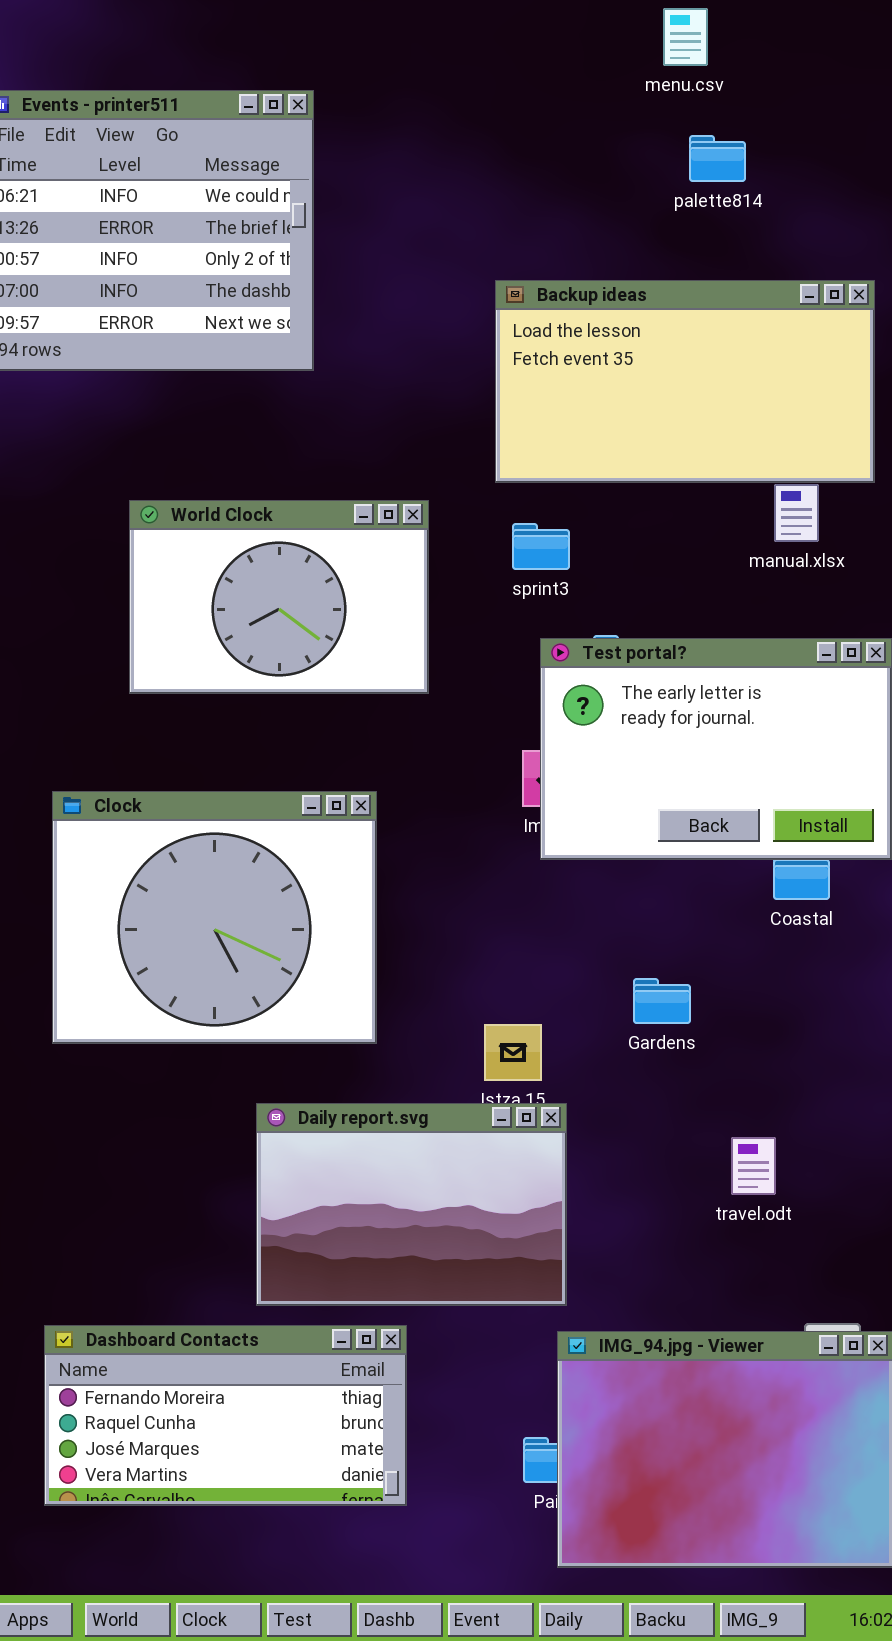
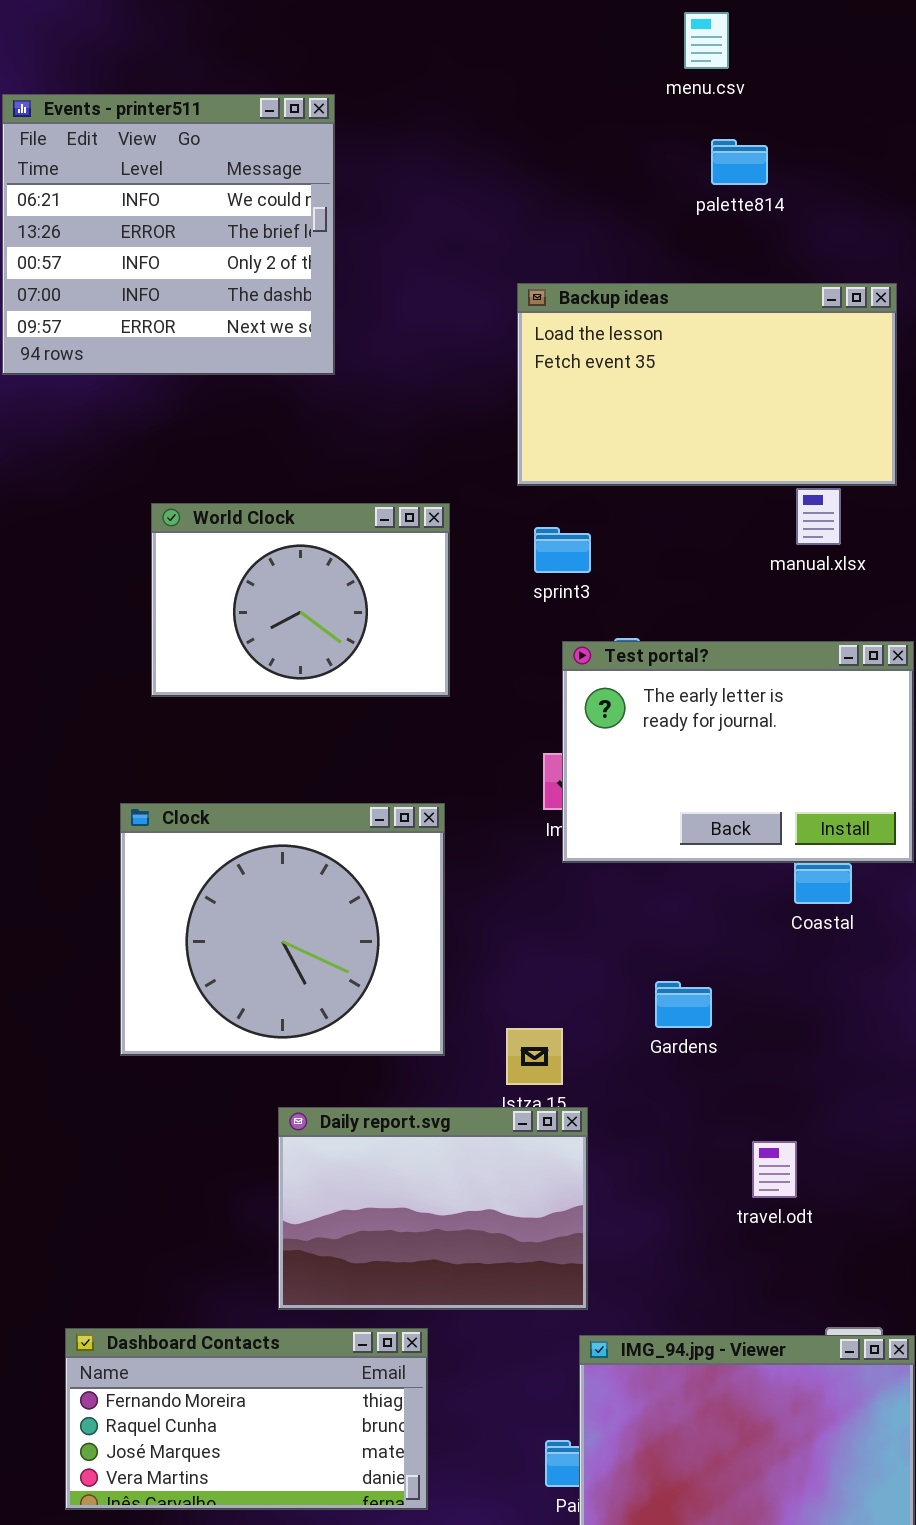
Clock: [52,791,377,1044] -> [120,803,445,1056], moved

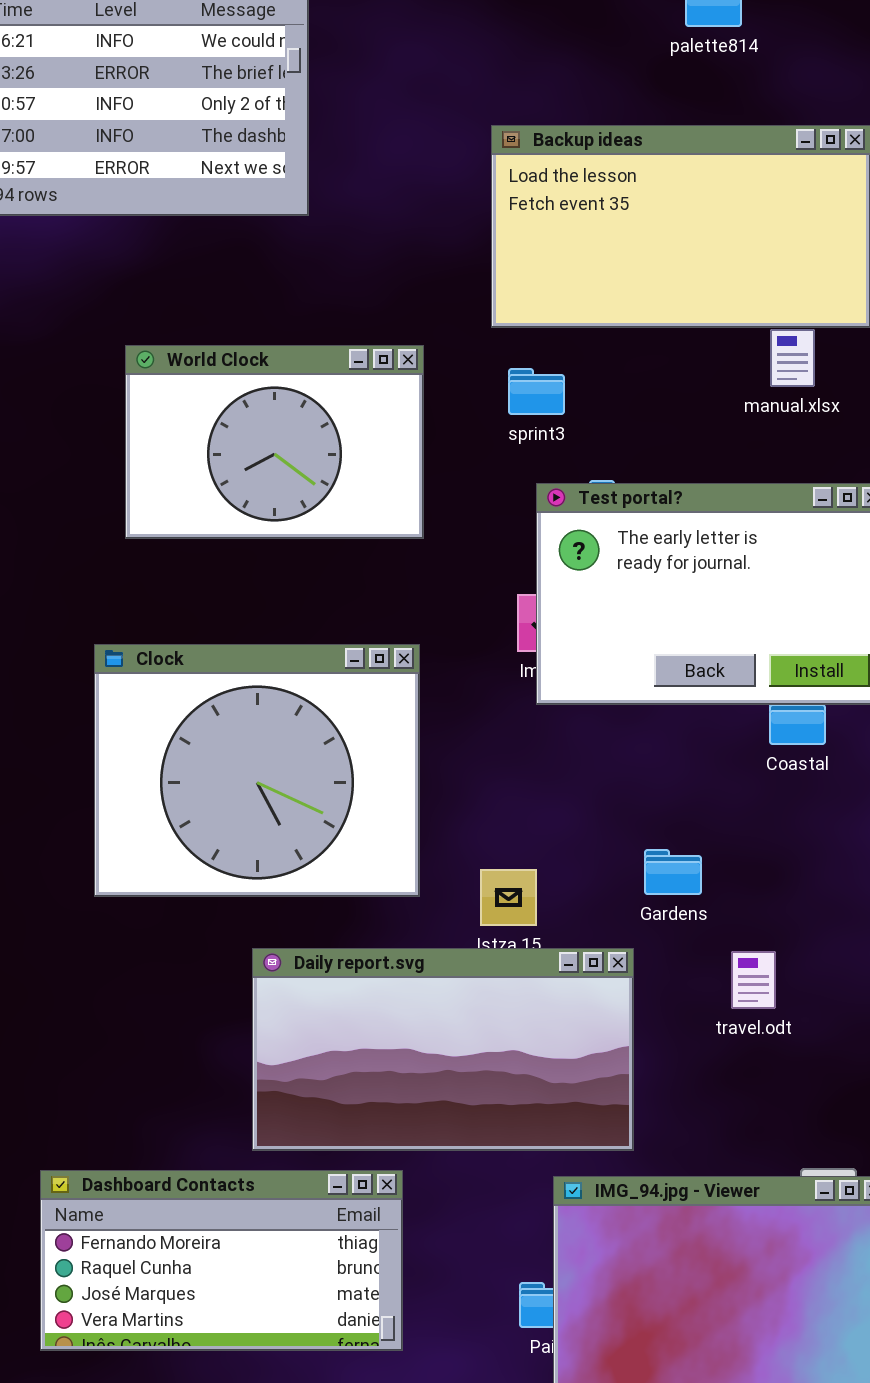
Gardens: [655,981,712,1028] -> [644,849,702,895], moved
Daily report.svg: [278,1107,588,1310] -> [252,948,634,1151], resized
travel.odt: [752,1141,797,1198] -> [731,951,776,1009], moved

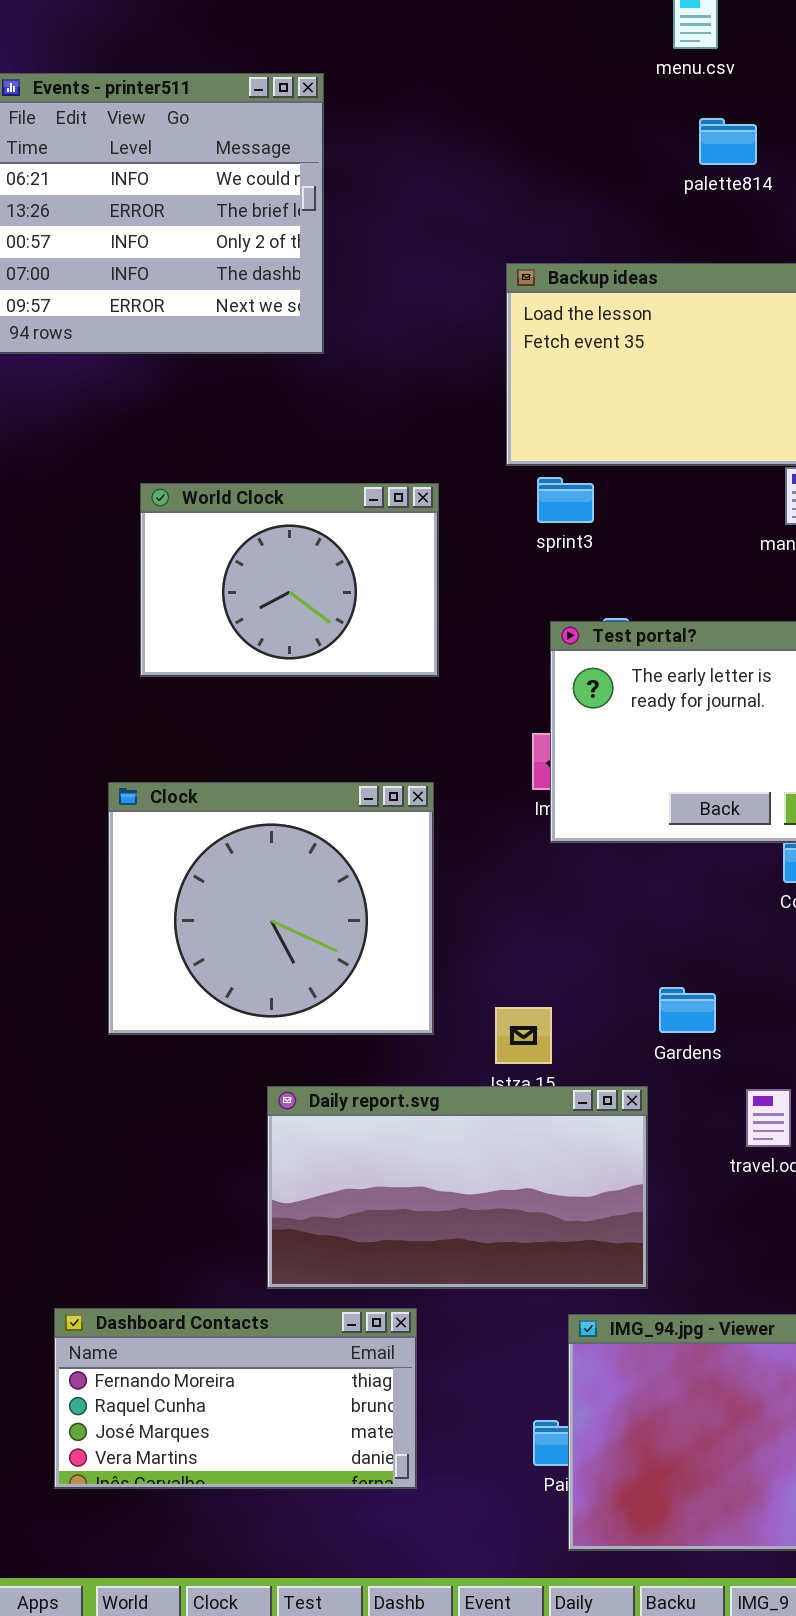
sprint3: [508,368,565,415] -> [537,477,594,523], moved

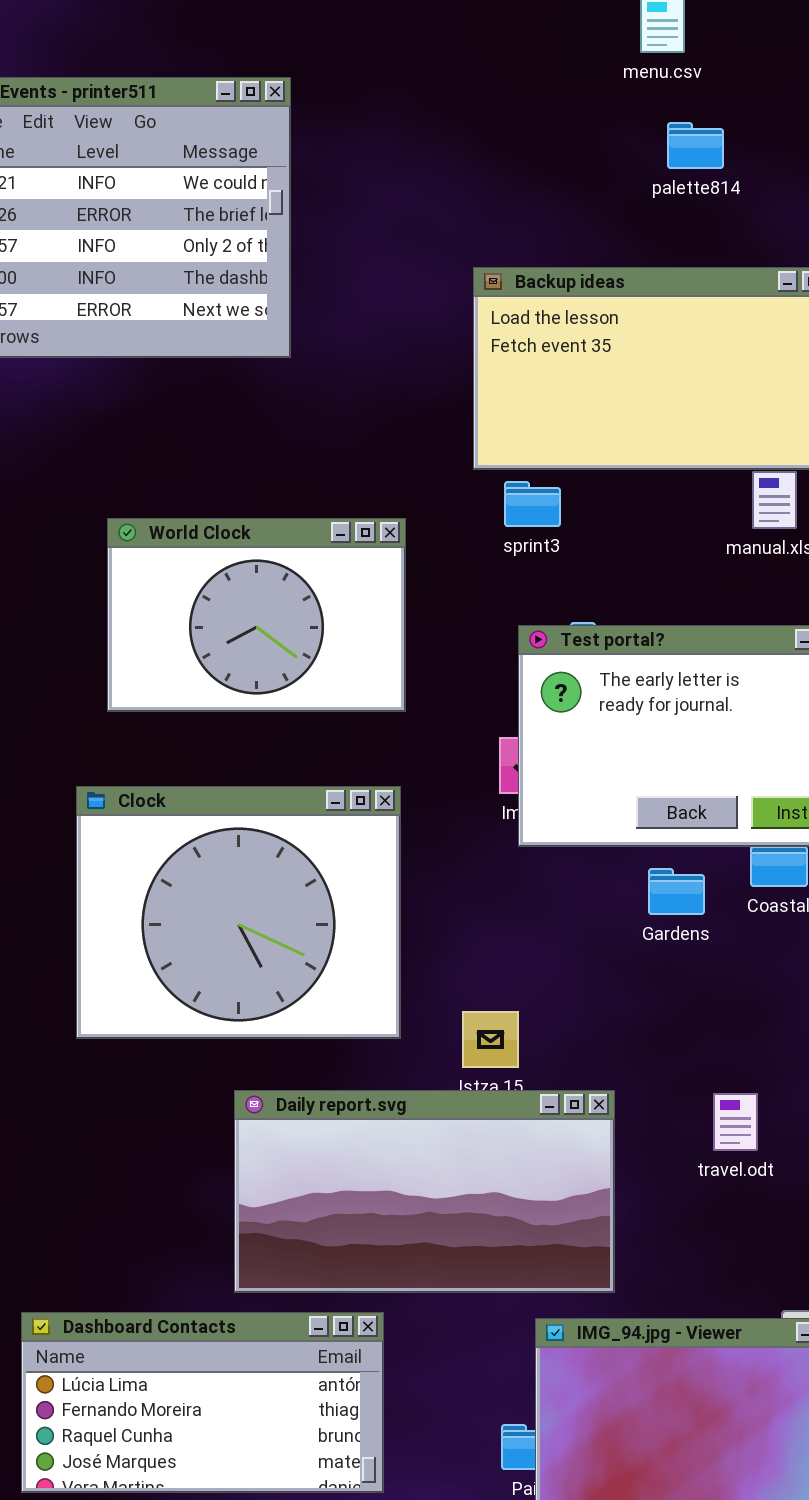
World Clock: [140,483,439,677] -> [107,518,406,712], moved
Gardens: [659,987,716,1033] -> [648,868,705,915], moved
Dashboard Contacts: [54,1308,417,1489] -> [21,1312,384,1493], scrolled up 1 row

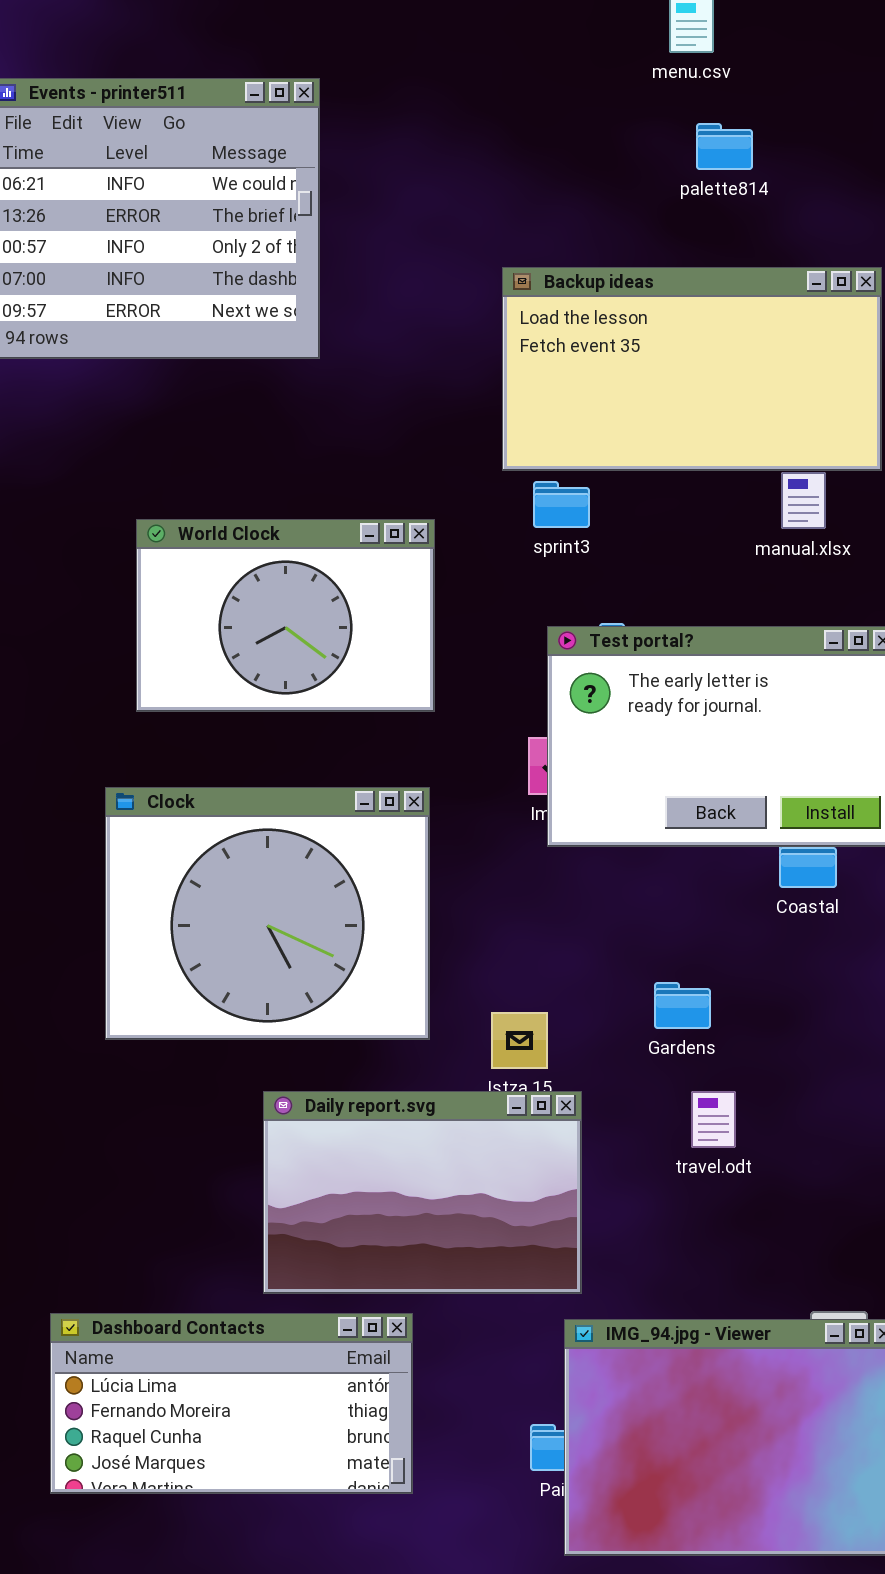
Gardens: [648,868,705,915] -> [654,982,711,1029], moved
Daily report.svg: [234,1090,615,1293] -> [263,1091,582,1294], resized
travel.odt: [713,1093,758,1151] -> [691,1091,736,1148], moved

